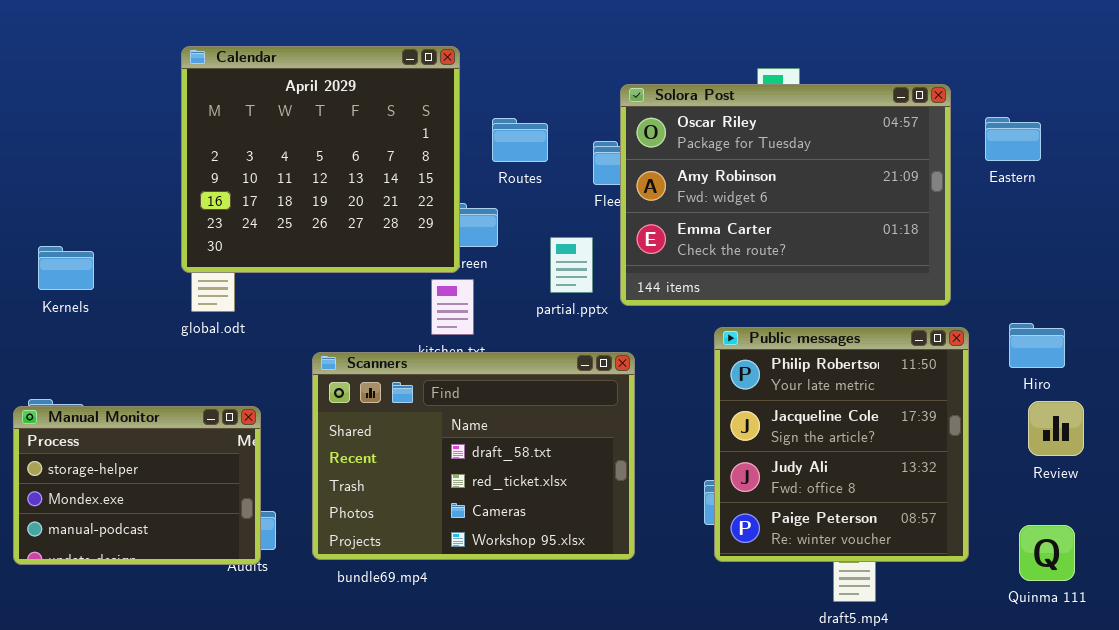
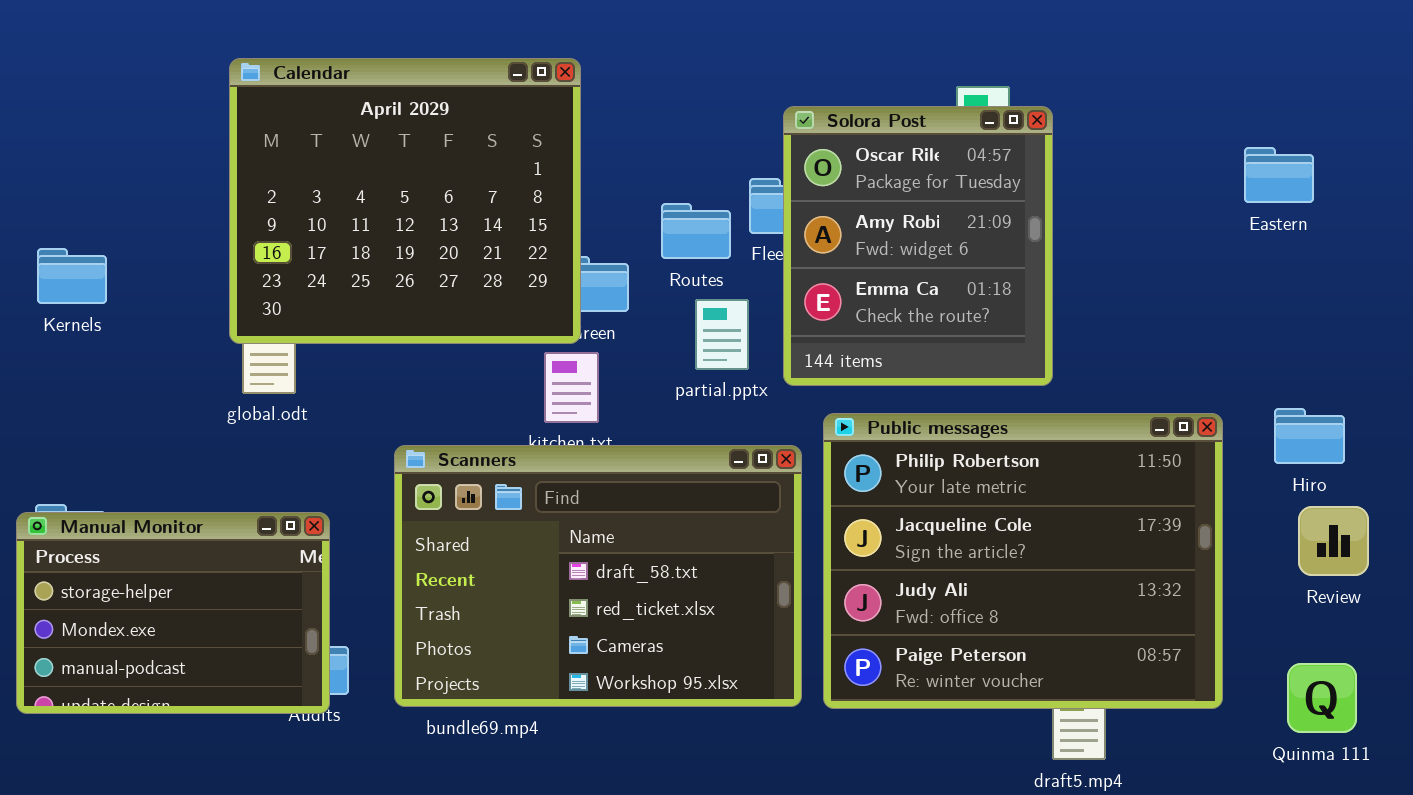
Solora Post: [620,84,951,306] -> [783,106,1053,386], resized
Routes: [492,118,548,162] -> [661,203,731,259], moved
Kernels: [38,246,94,290] -> [37,248,107,304], moved
Public messages: [714,327,969,562] -> [823,413,1223,709], resized

